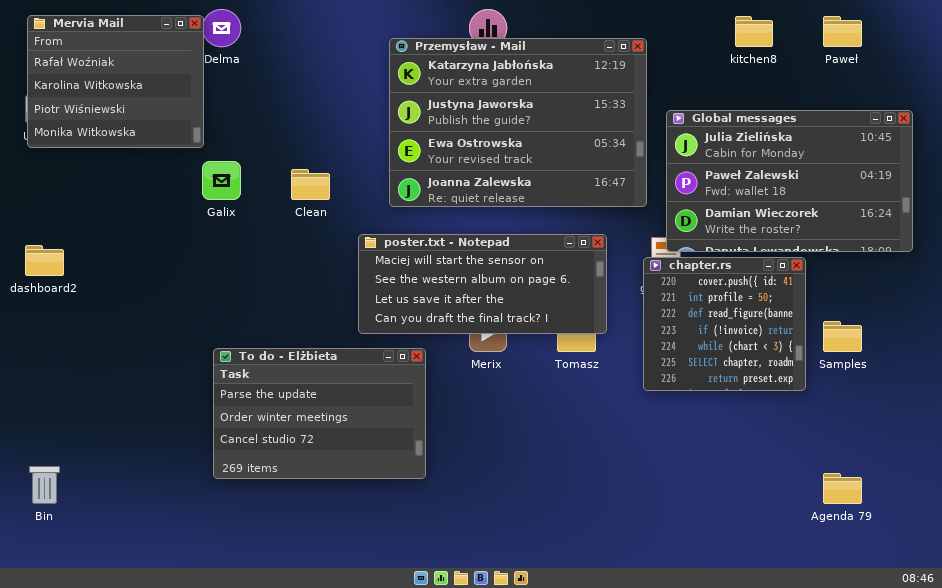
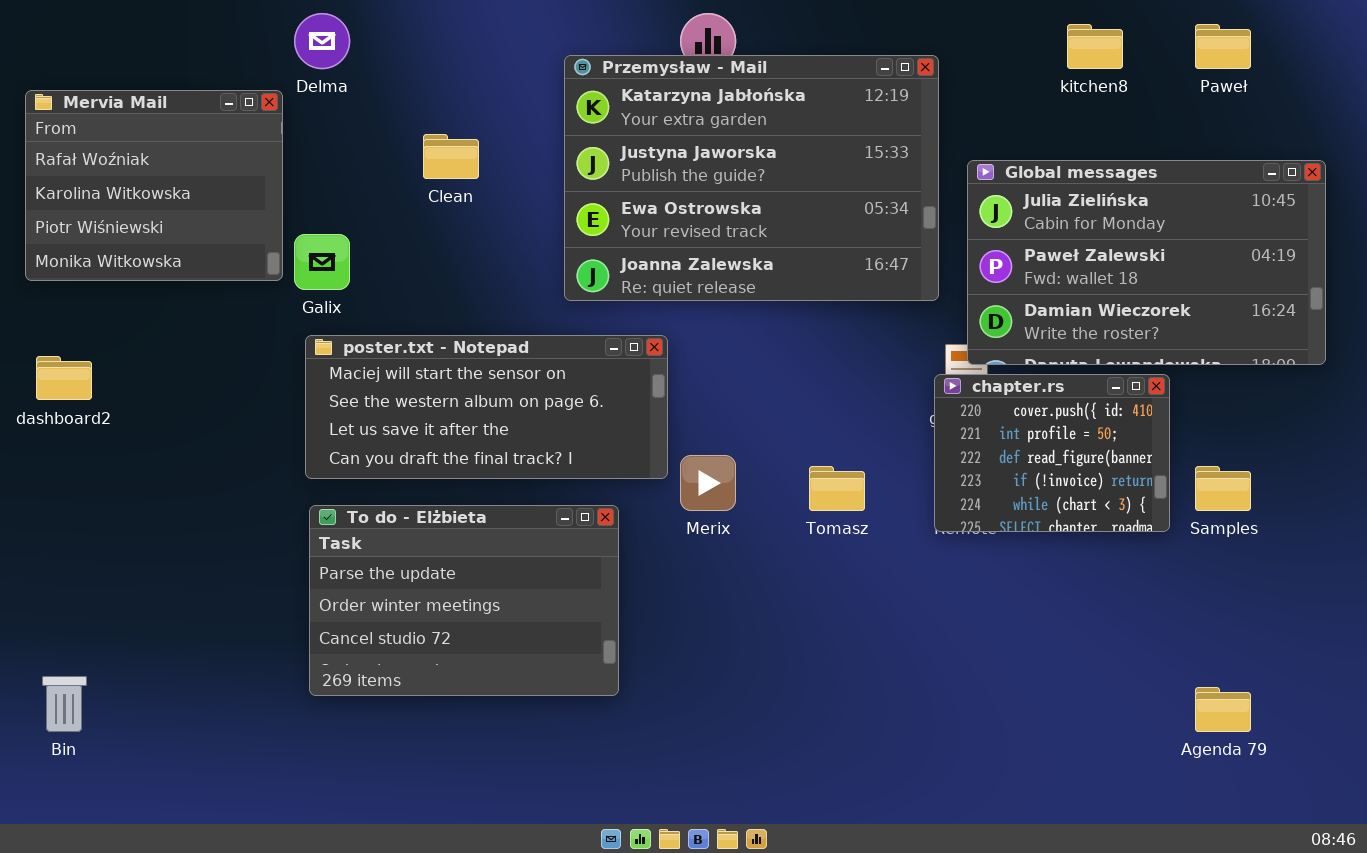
Mervia Mail: [27,15,204,148] -> [25,90,283,281], moved
Clean: [291,169,330,200] -> [423,134,479,179], moved
poster.txt - Notepad: [358,234,607,334] -> [305,335,668,479], moved
chapter.rs: [643,257,806,391] -> [934,374,1170,532], resized

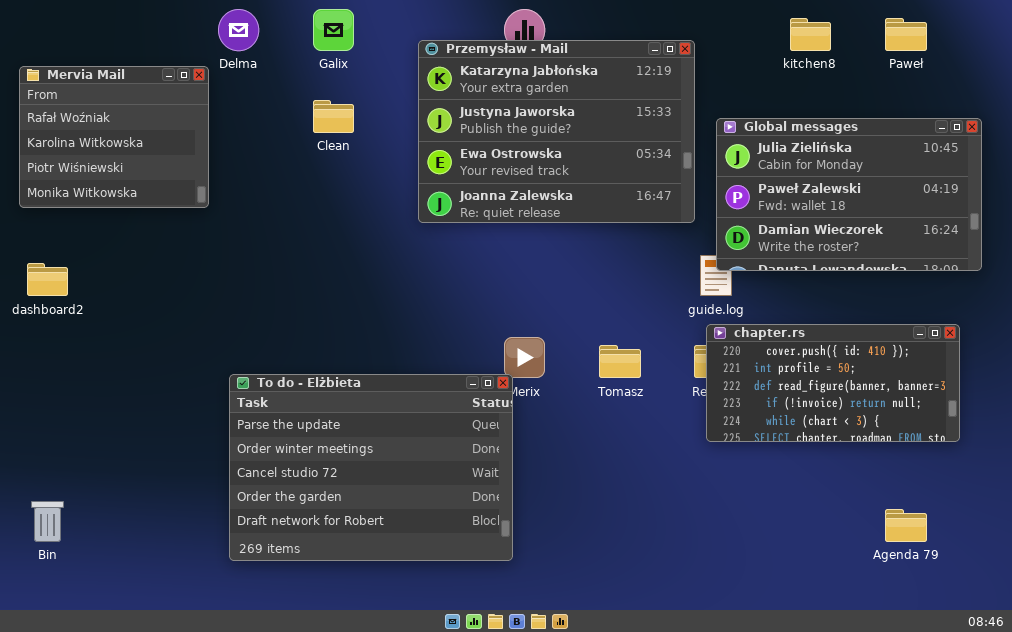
Galix: [294,234,350,290] -> [313,9,354,51], moved
poster.txt - Notepad: [305,335,668,479] -> none, closed
chapter.rs: [934,374,1170,532] -> [706,324,960,442], moved, resized
To do - Elżbieta: [309,505,619,696] -> [229,374,513,561], resized

